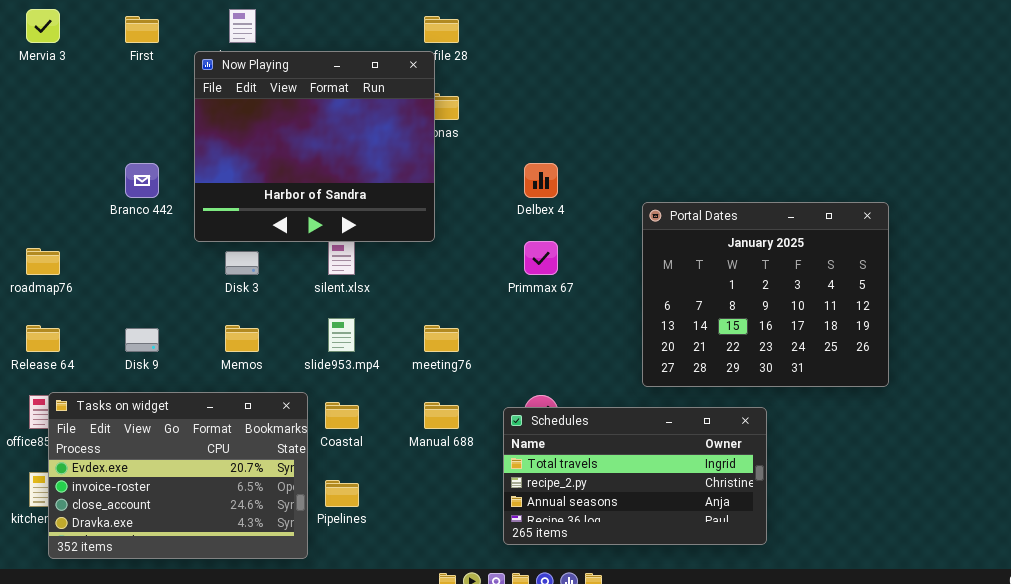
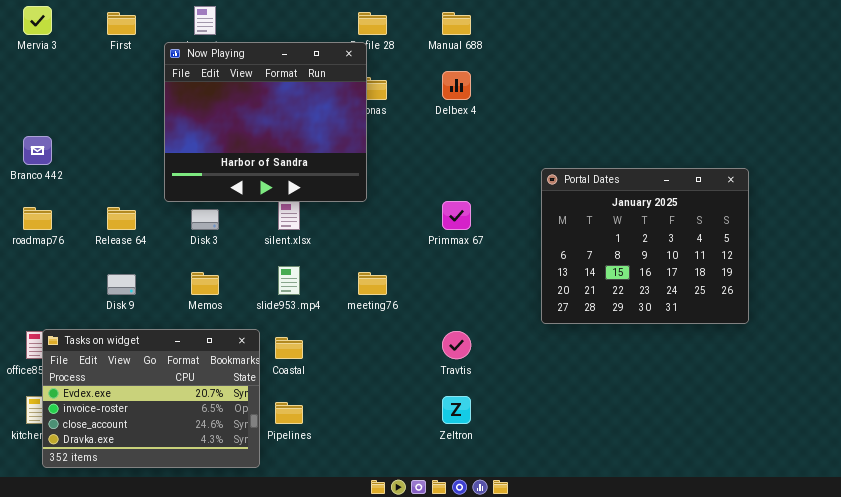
Branco 442: [125,163,159,198] -> [23,136,52,165], moved
Delbex 4: [524,163,558,198] -> [442,71,471,100], moved
Release 64: [26,325,60,352] -> [107,207,136,230], moved
Manual 688: [424,402,459,429] -> [442,12,471,35], moved
Schedules: [503,407,767,545] -> none, closed

